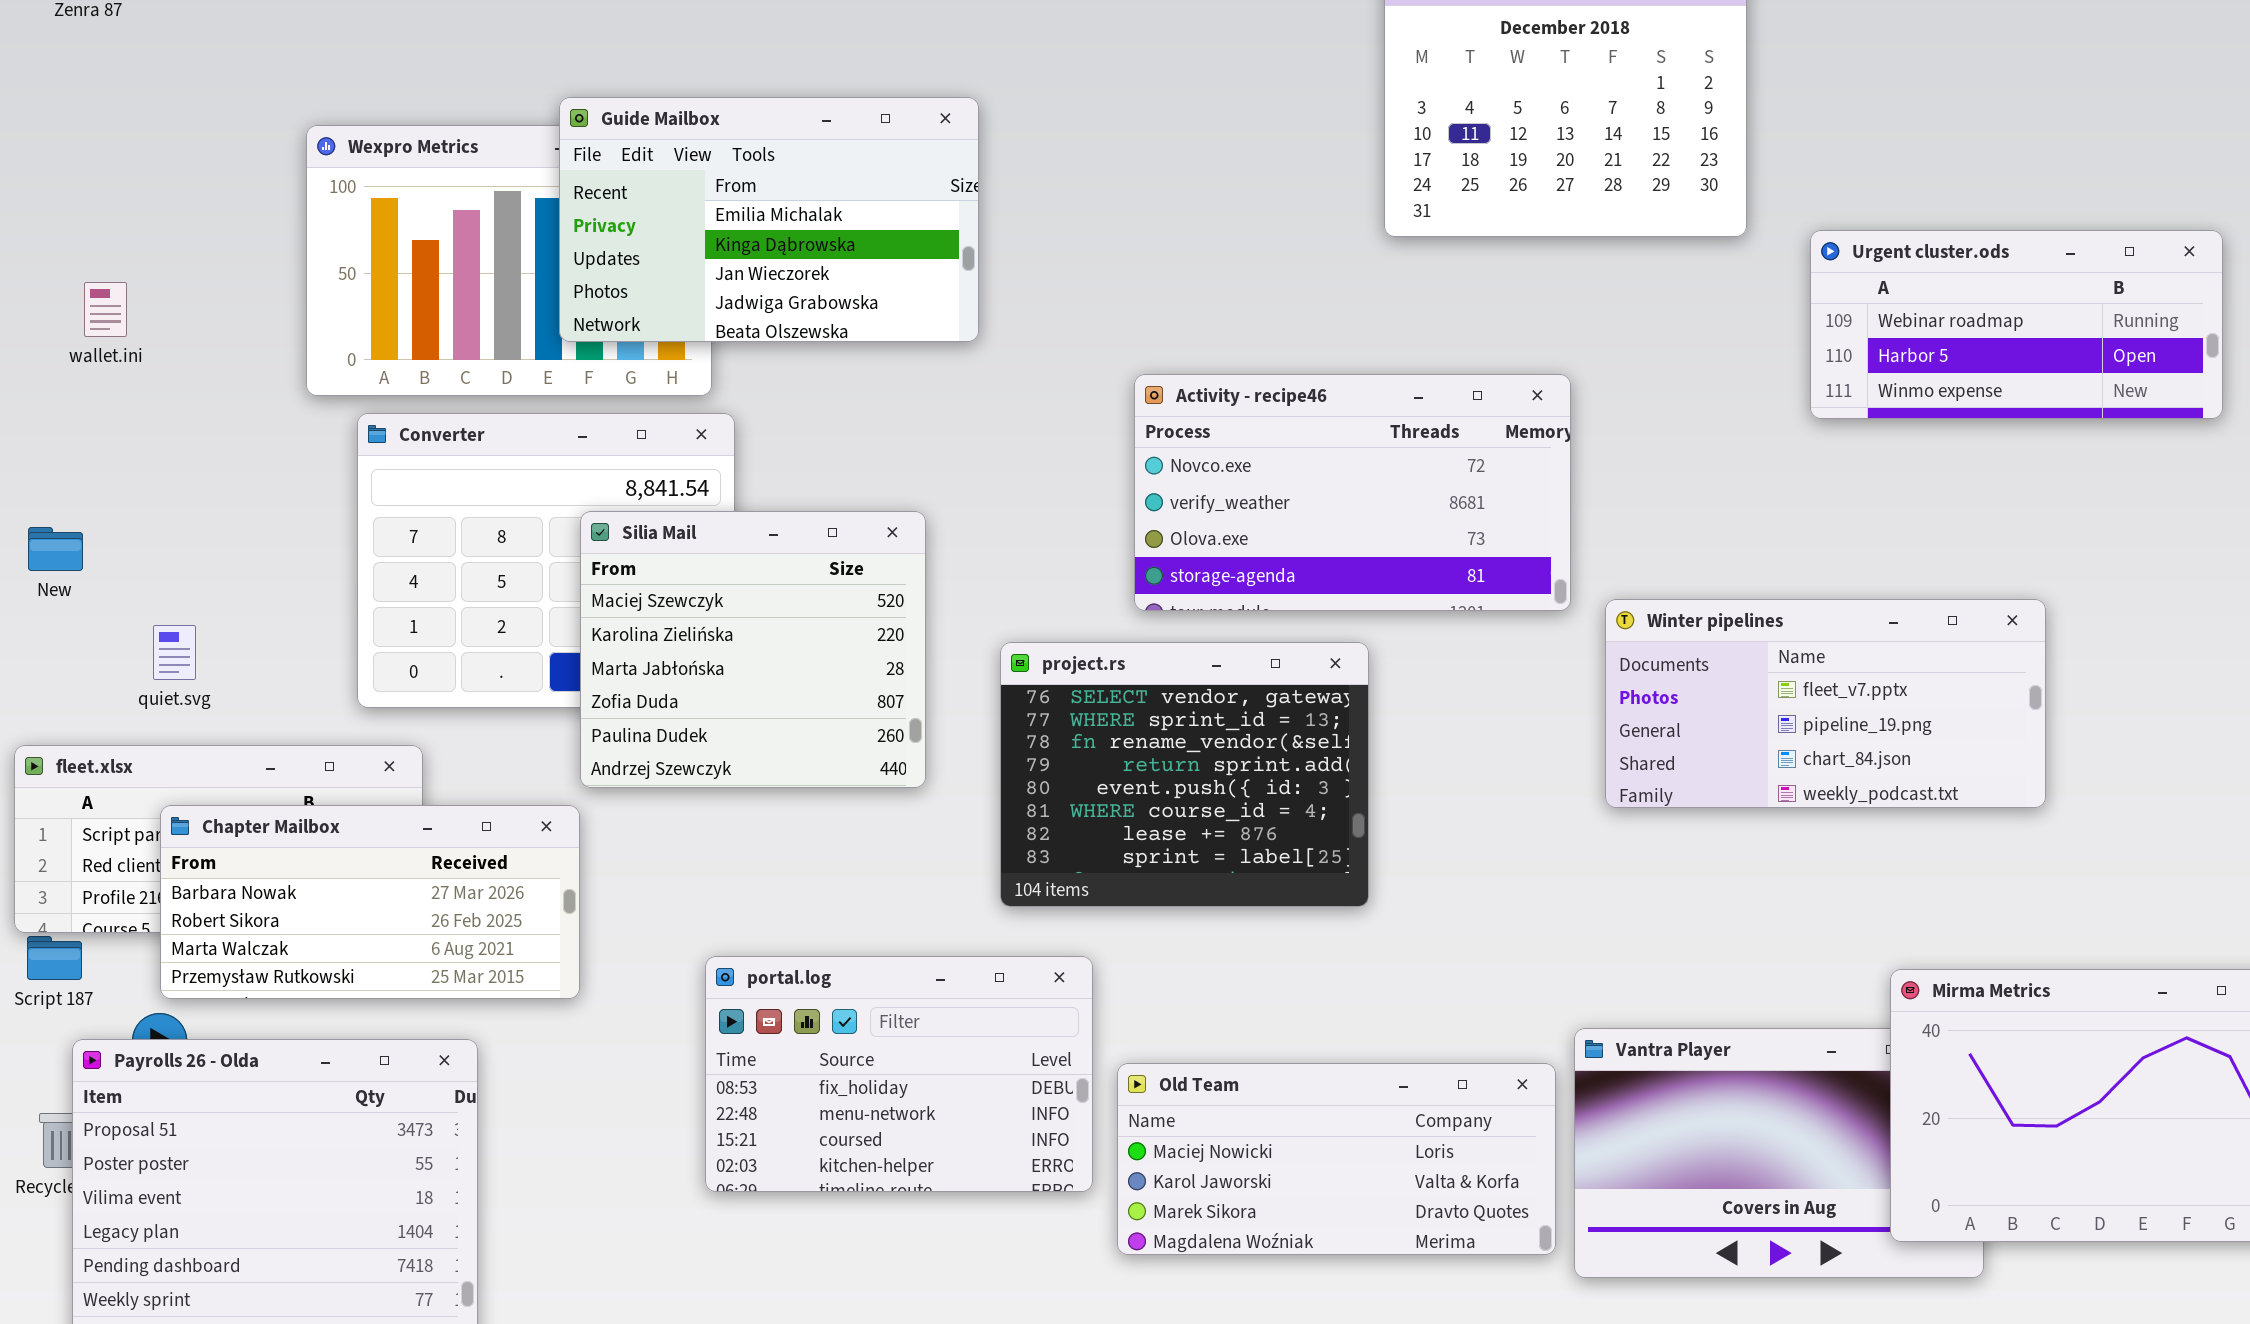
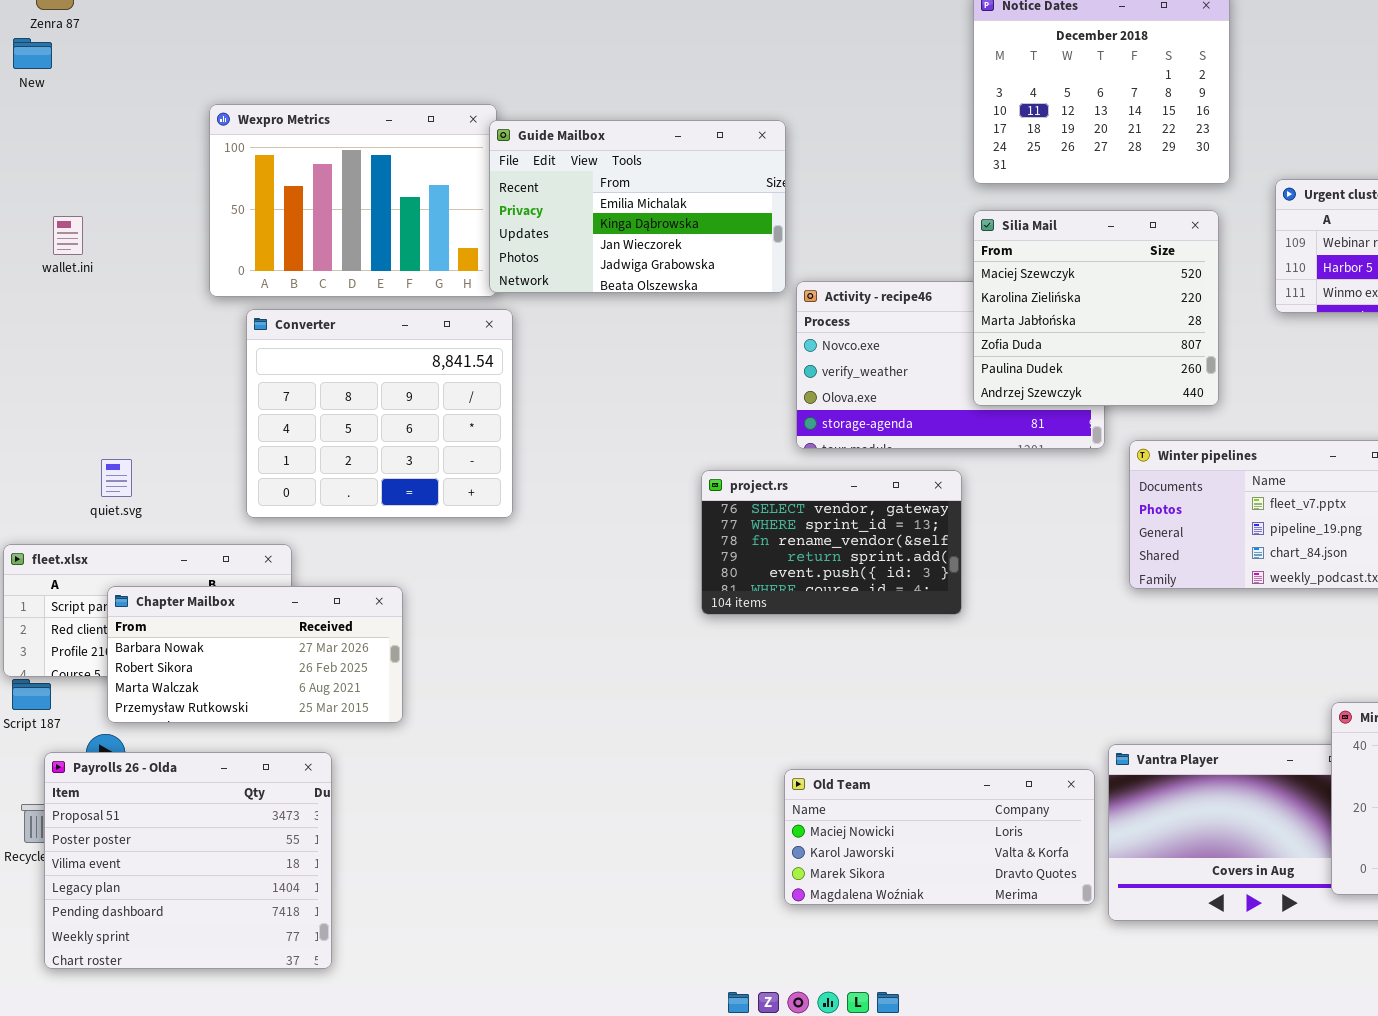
Guide Mailbox: [559,97,979,342] -> [489,120,786,293], moved
Silia Mail: [580,511,926,788] -> [973,210,1219,406], moved
New: [28,527,83,571] -> [13,38,52,69], moved
project.rs: [1000,642,1369,907] -> [701,470,962,615], resized
portal.log: [705,956,1093,1192] -> none, closed

